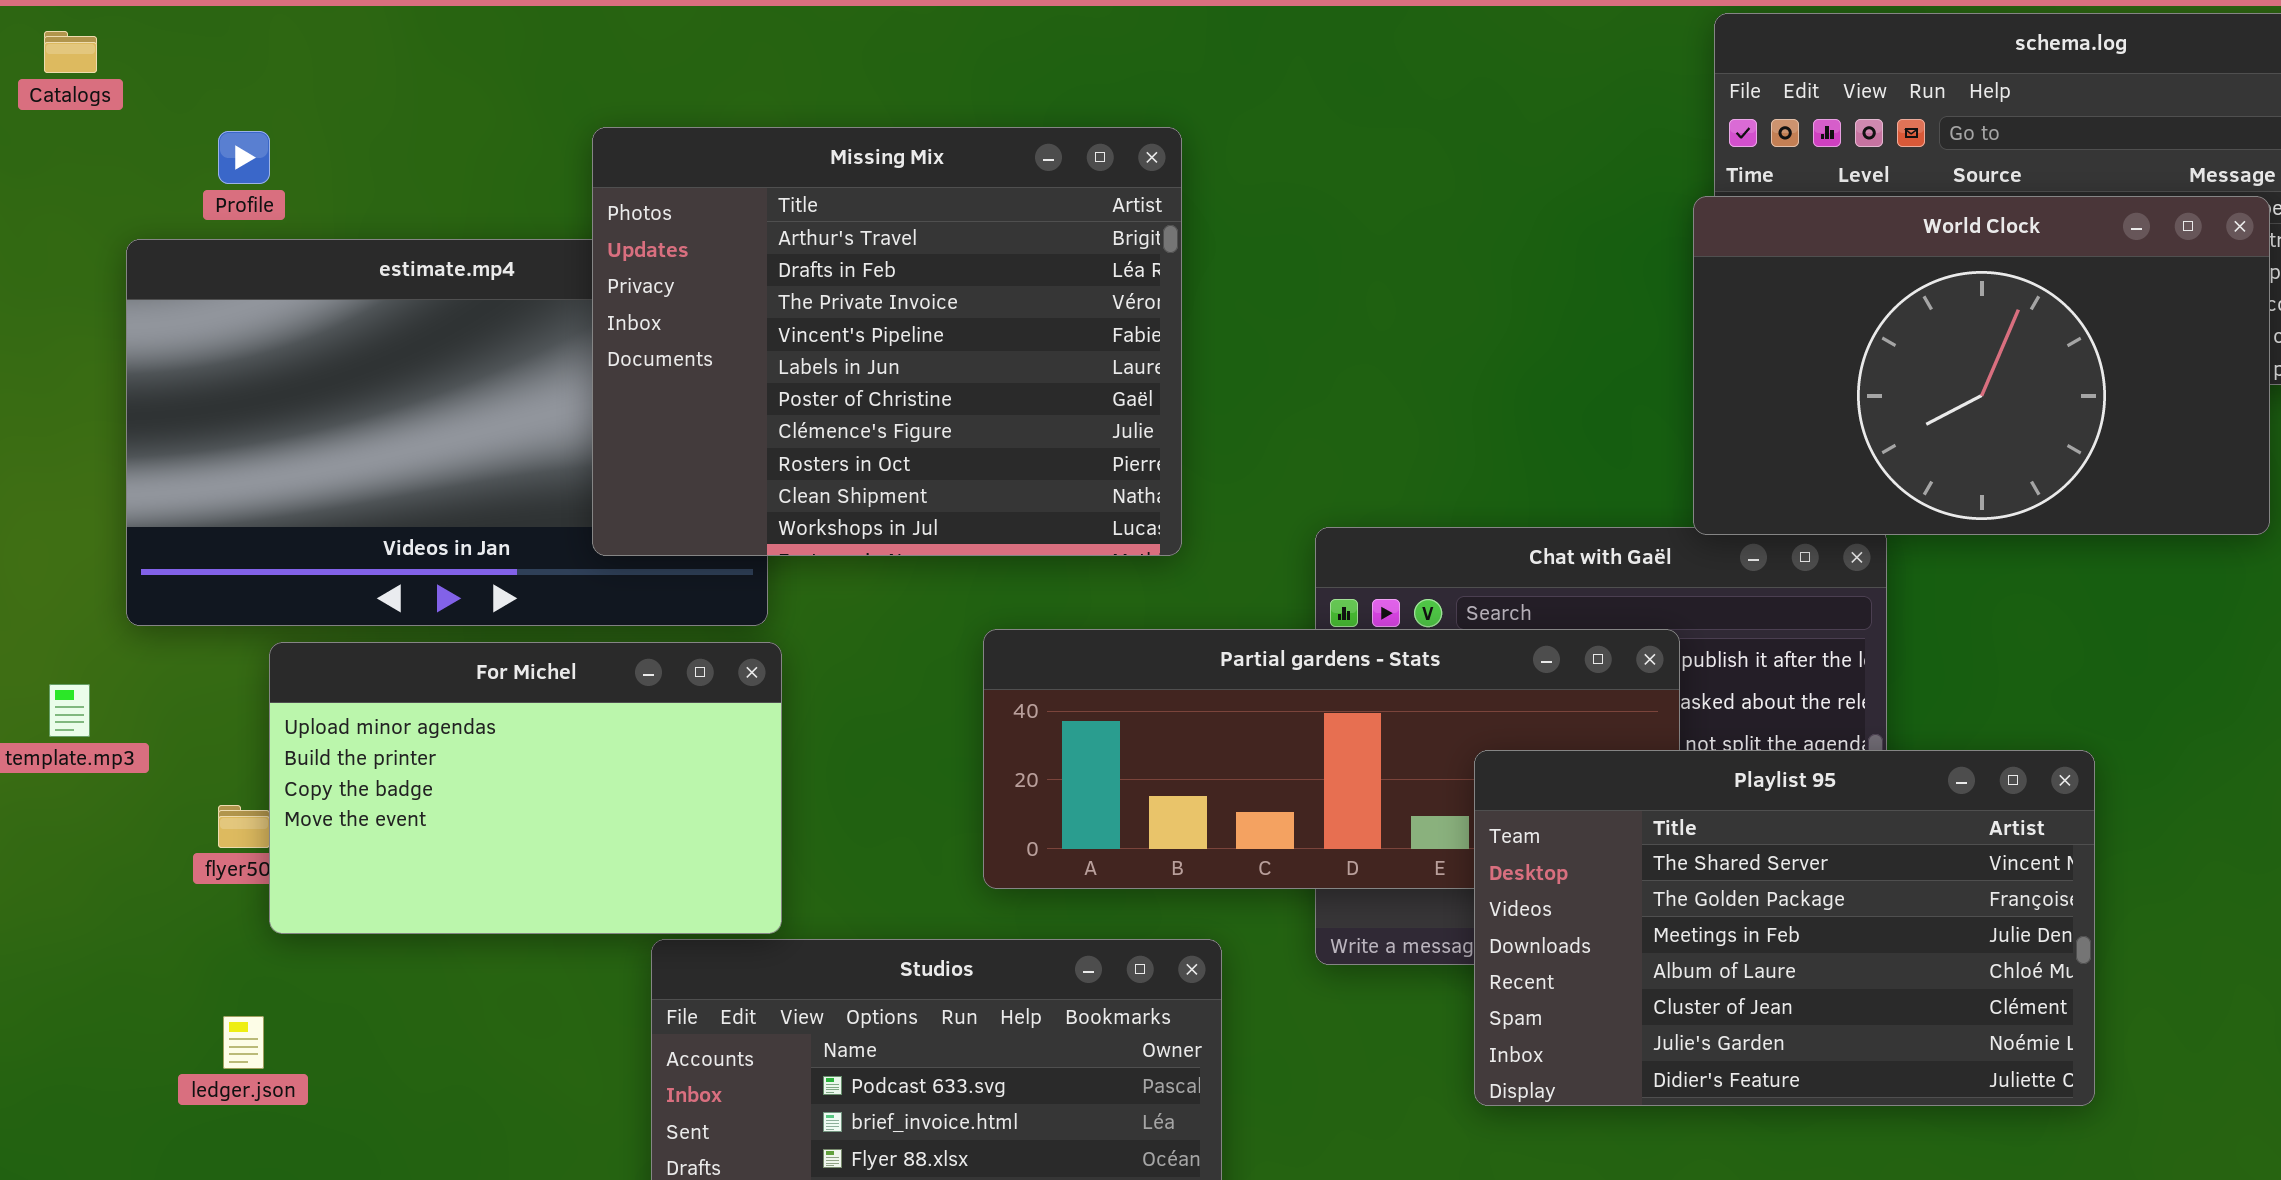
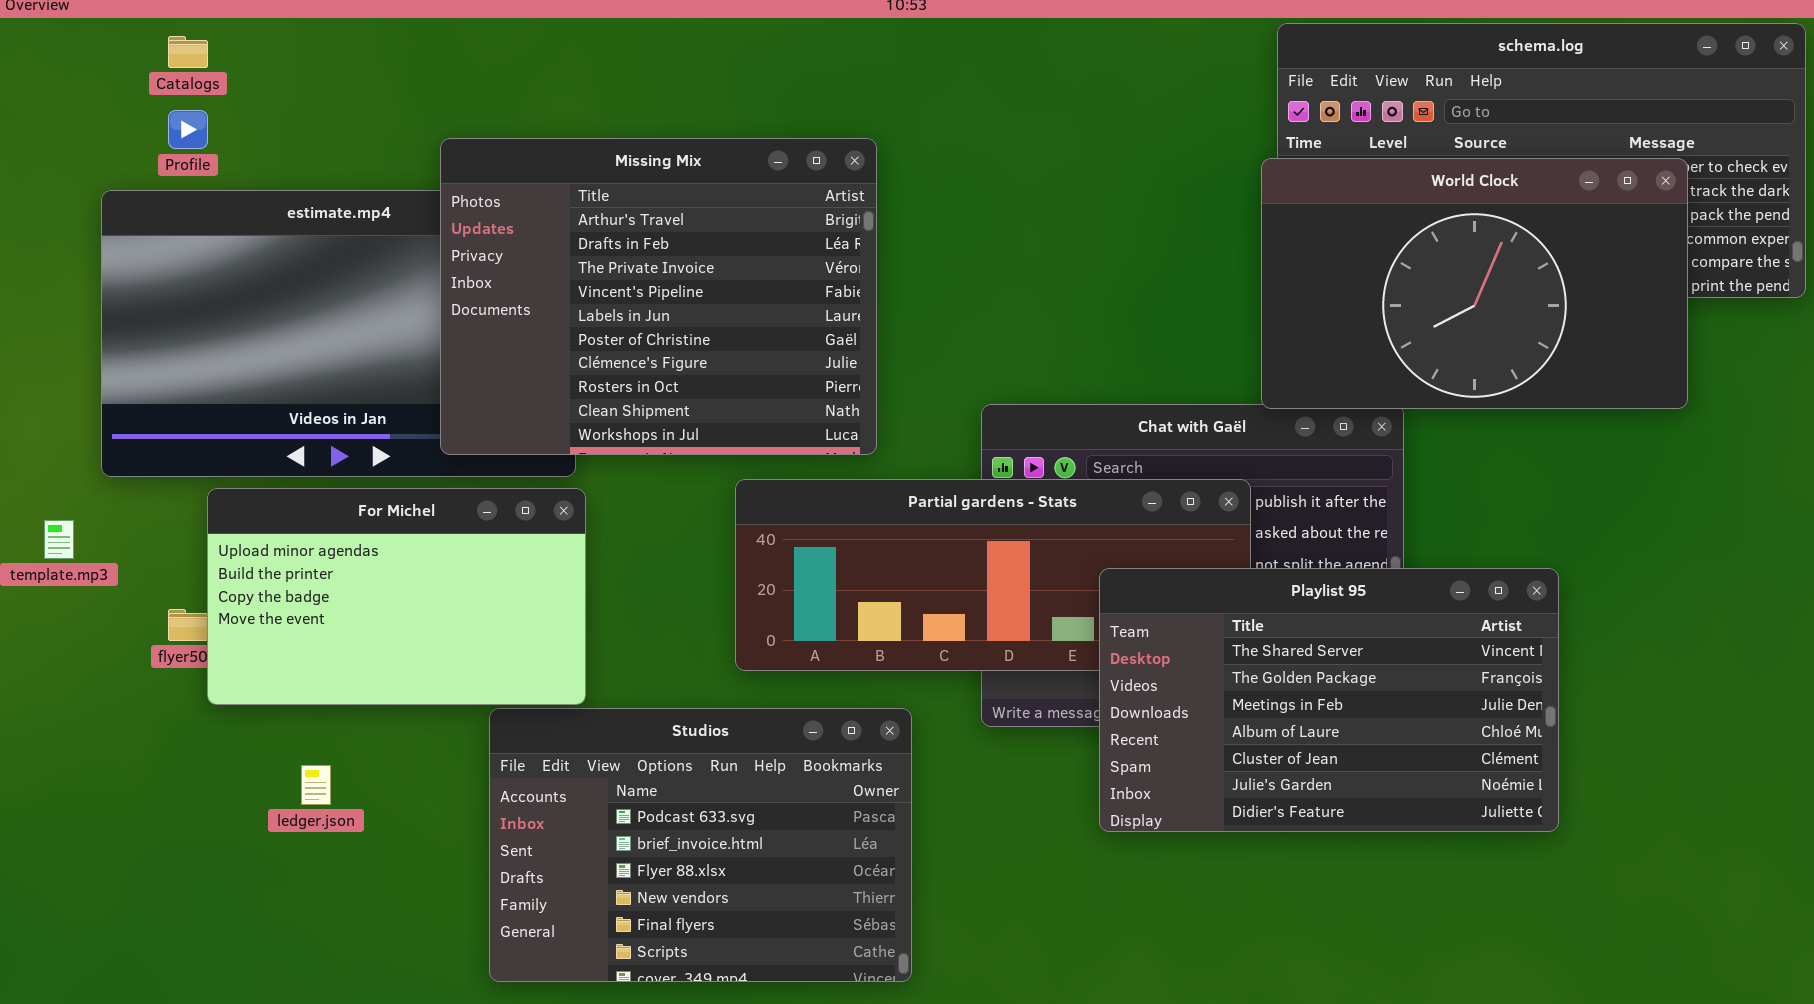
Catalogs: [44,31,97,73] -> [168,36,208,68], moved
Missing Mix: [592,127,1182,556] -> [440,138,877,455], moved
ledger.json: [223,1016,264,1069] -> [301,765,331,805], moved

